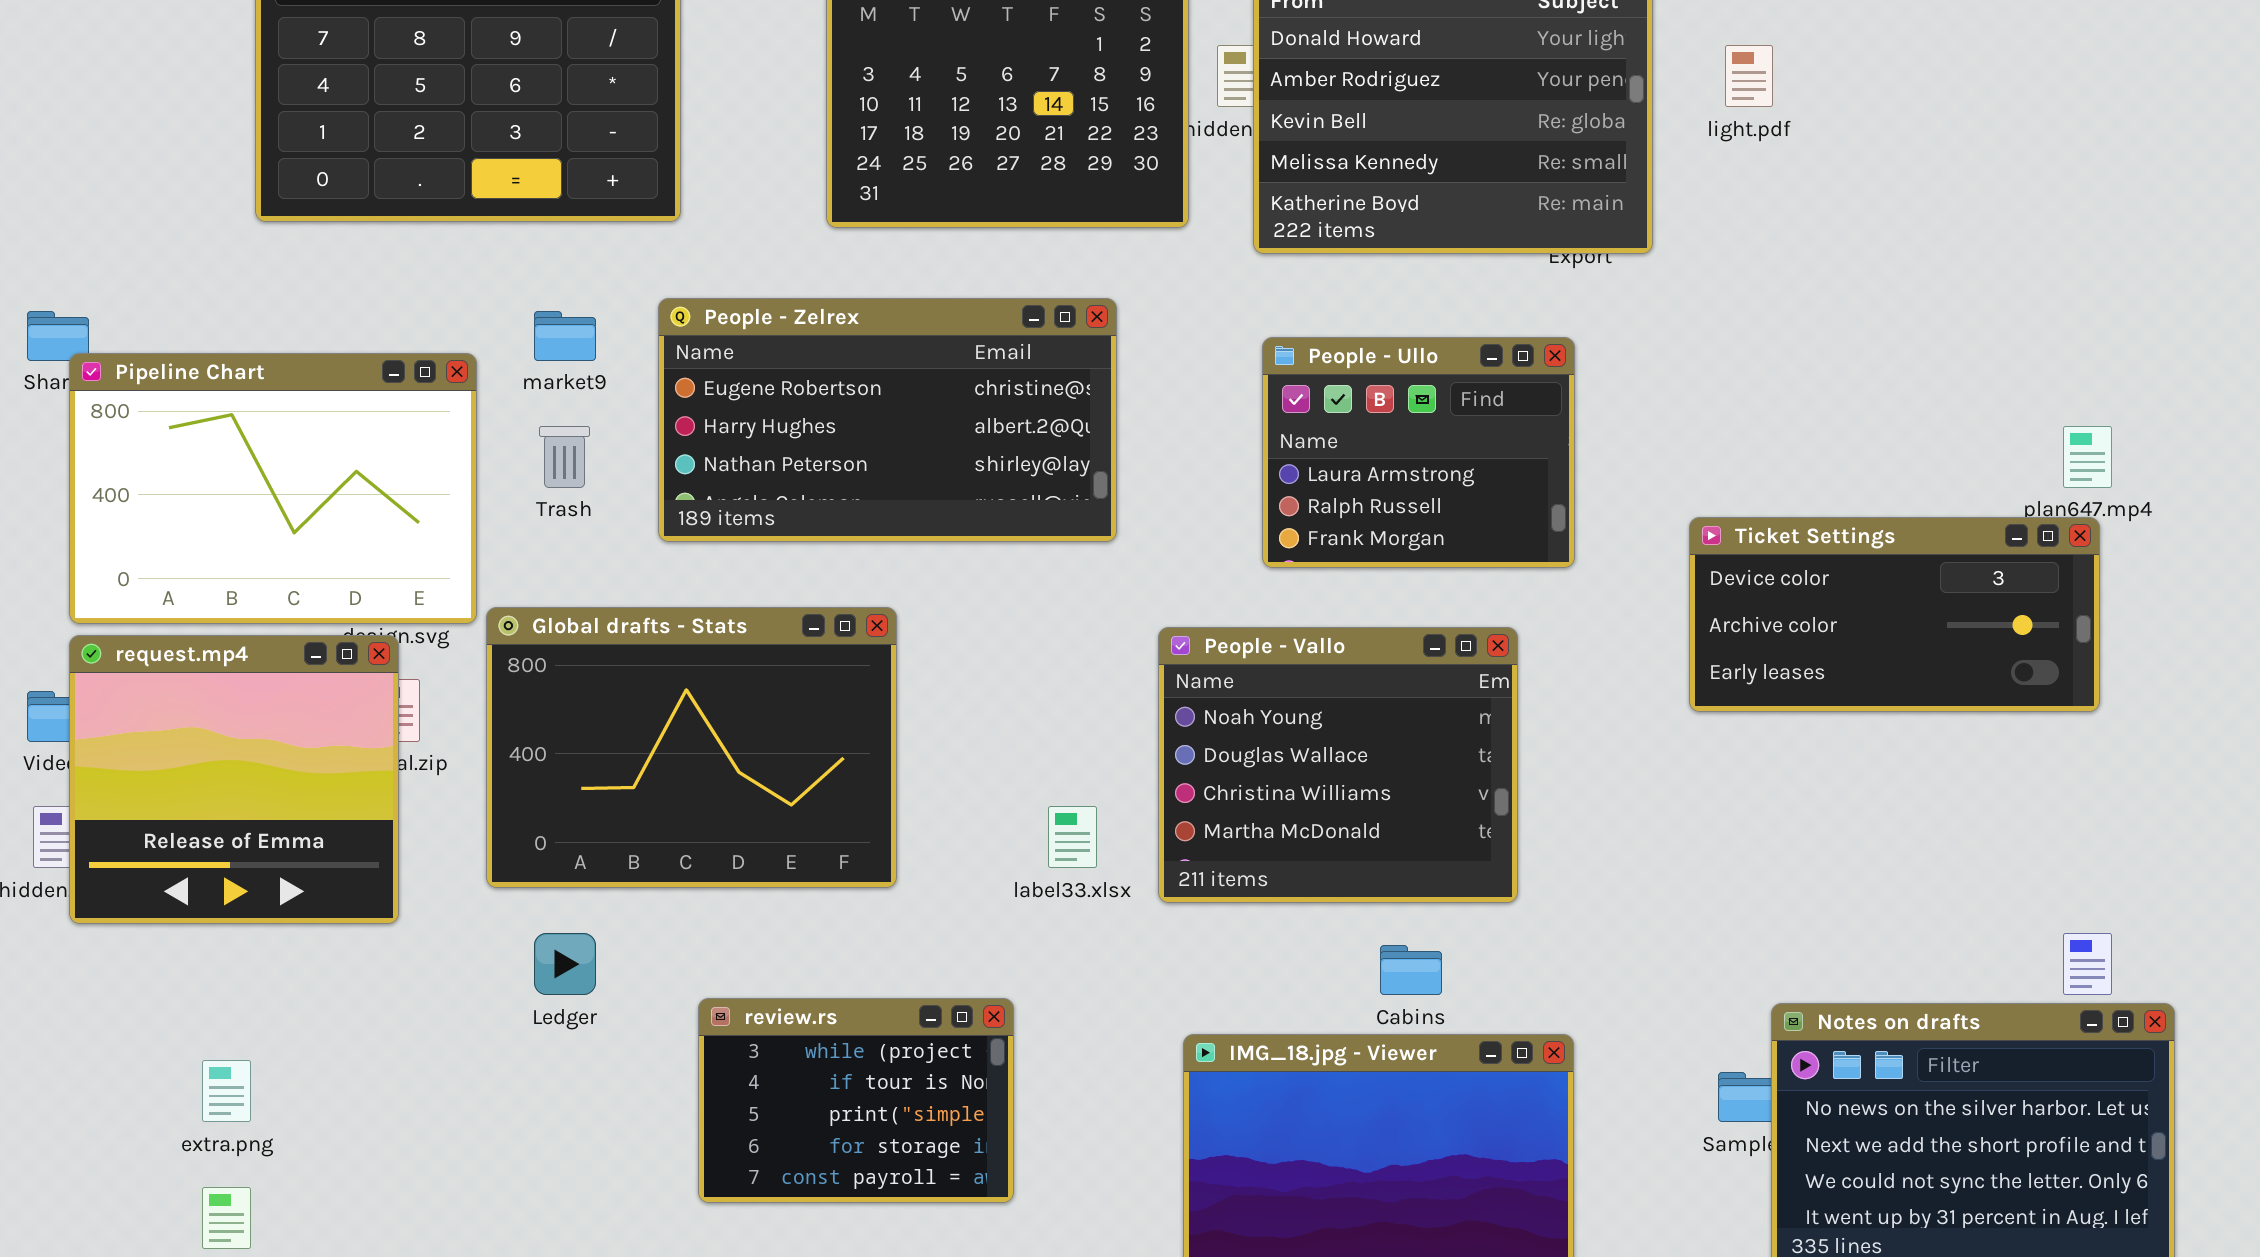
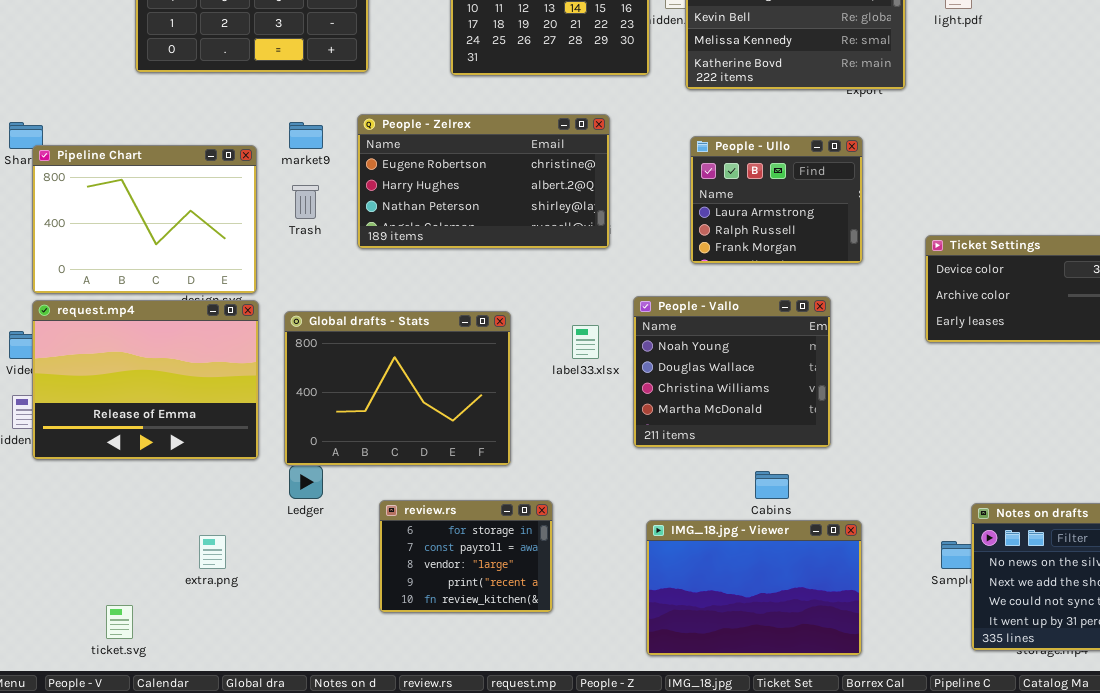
Global drafts - Stats: [486,607,897,888] -> [284,311,511,466], moved
request.mp4: [69,635,399,924] -> [32,300,259,460], resized
label33.xlsx: [1048,806,1097,868] -> [572,325,599,359], moved
review.rs: [698,998,1014,1203] -> [379,500,553,613], scrolled down 3 rows
extra.png: [202,1060,251,1122] -> [199,535,226,569], moved

